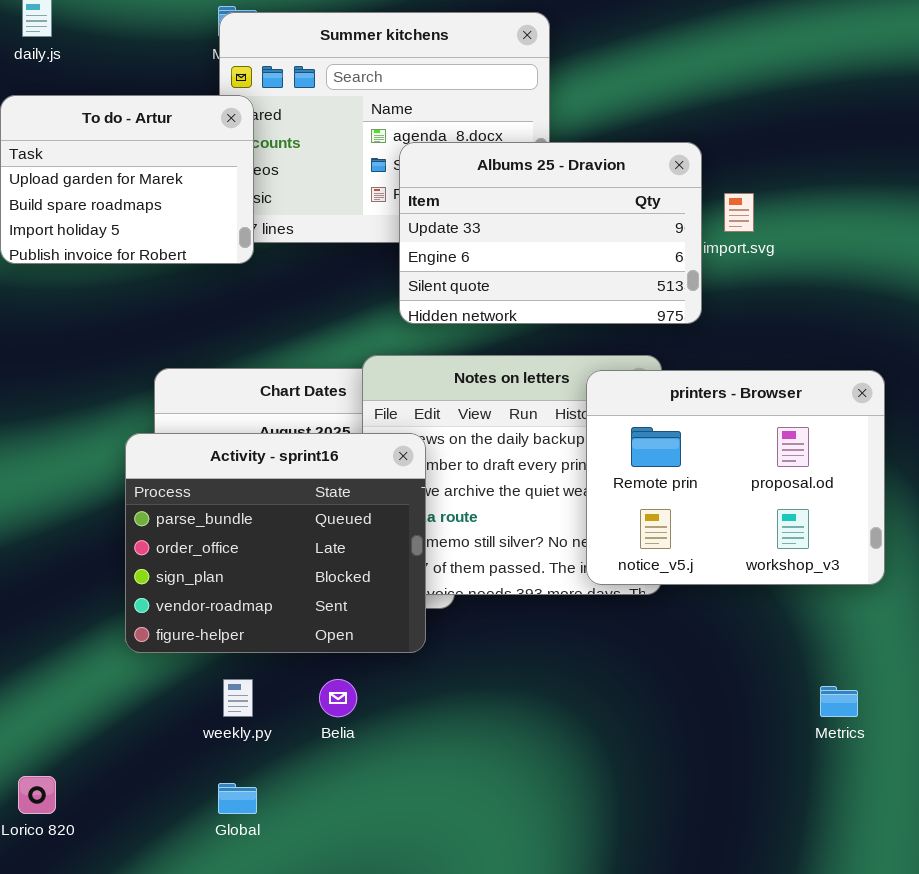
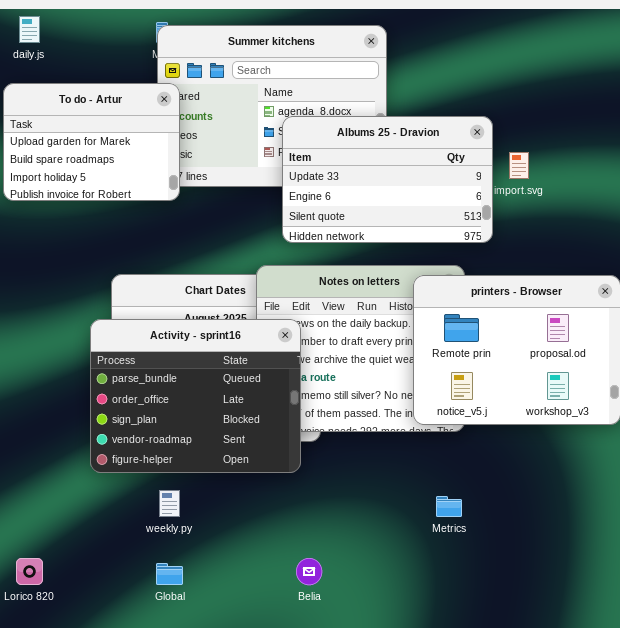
Belia: [319,679,357,717] -> [296,558,322,585], moved
Metrics: [820,686,858,717] -> [436,496,462,517], moved

